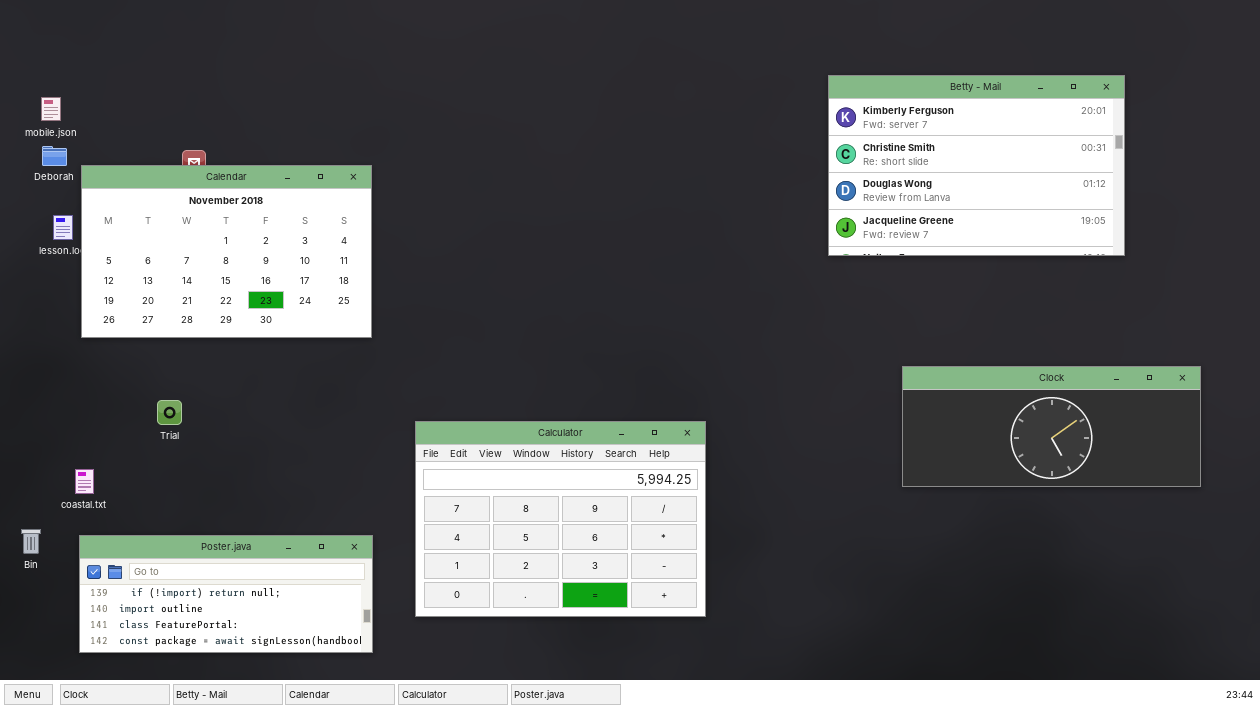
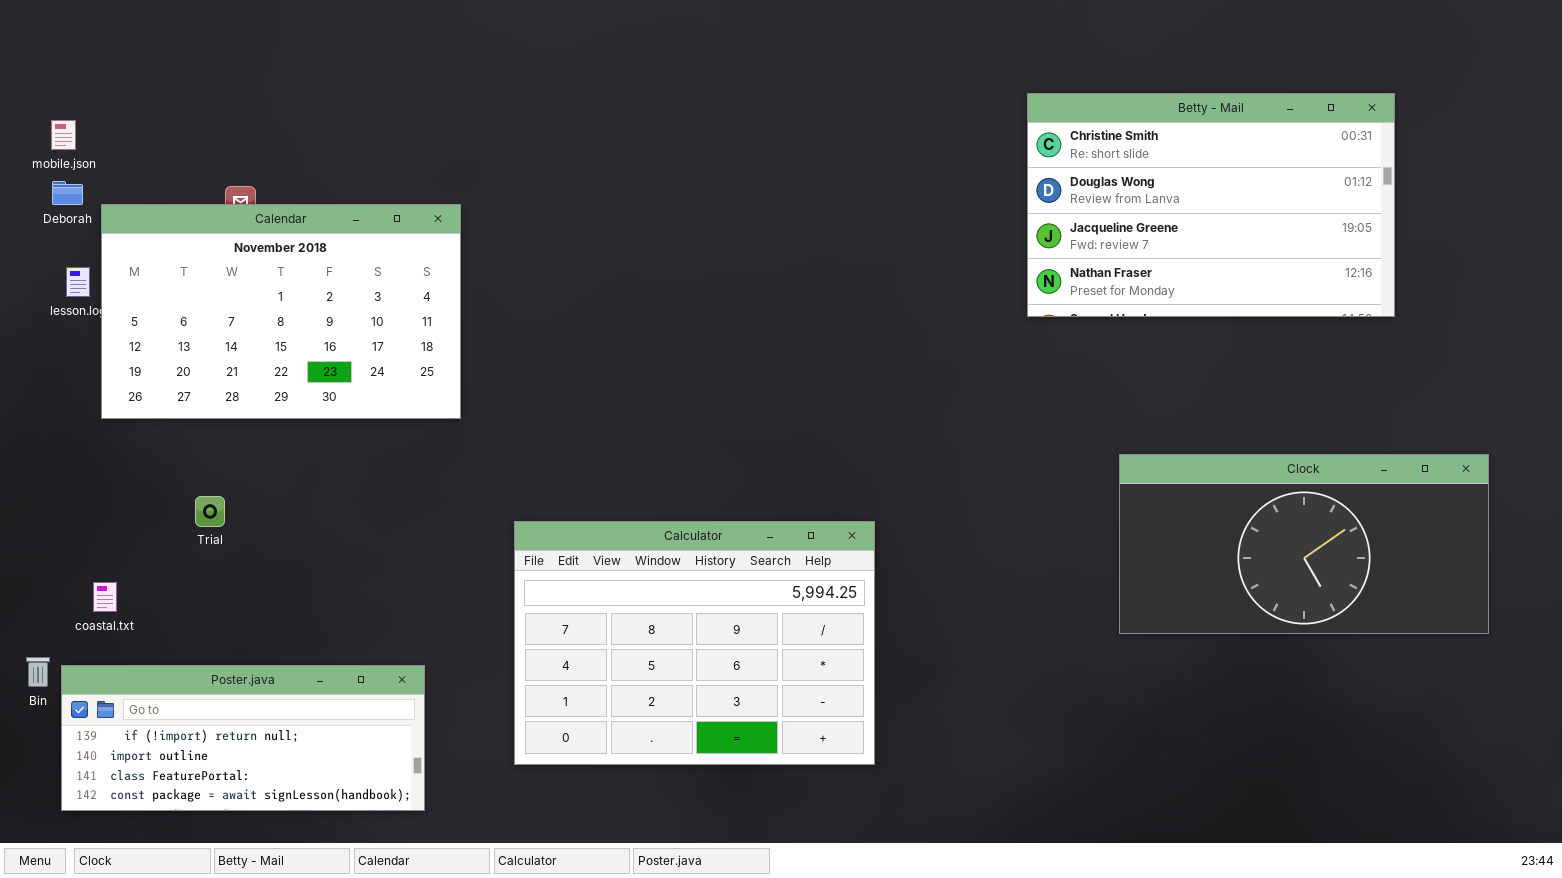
Betty - Mail: [828,75,1125,256] -> [1027,93,1395,317], scrolled down 1 row
Clock: [902,366,1201,487] -> [1119,454,1489,634], resized
Poster.java: [79,535,373,653] -> [61,665,425,811], moved

